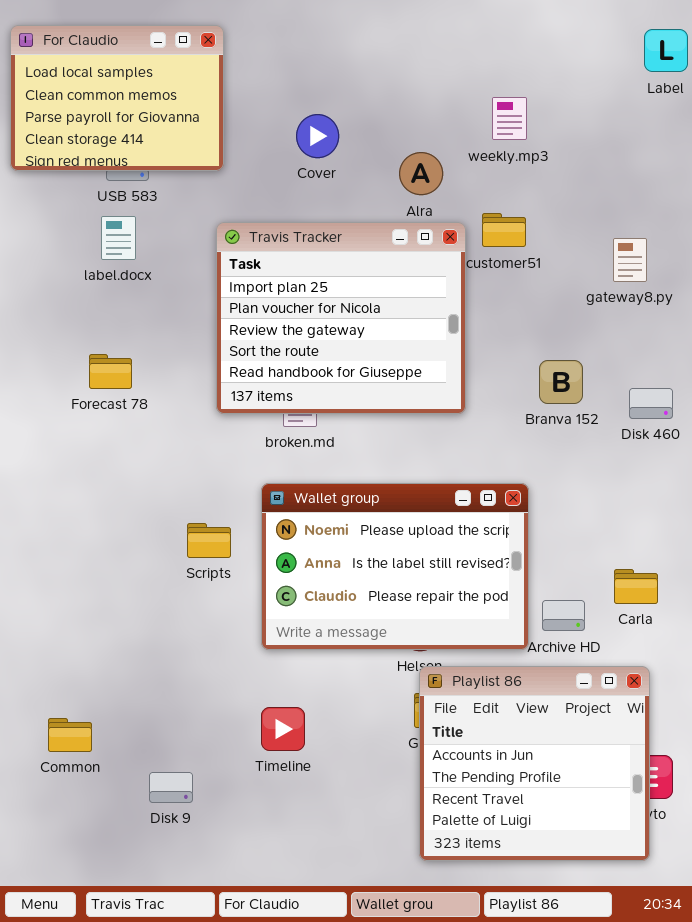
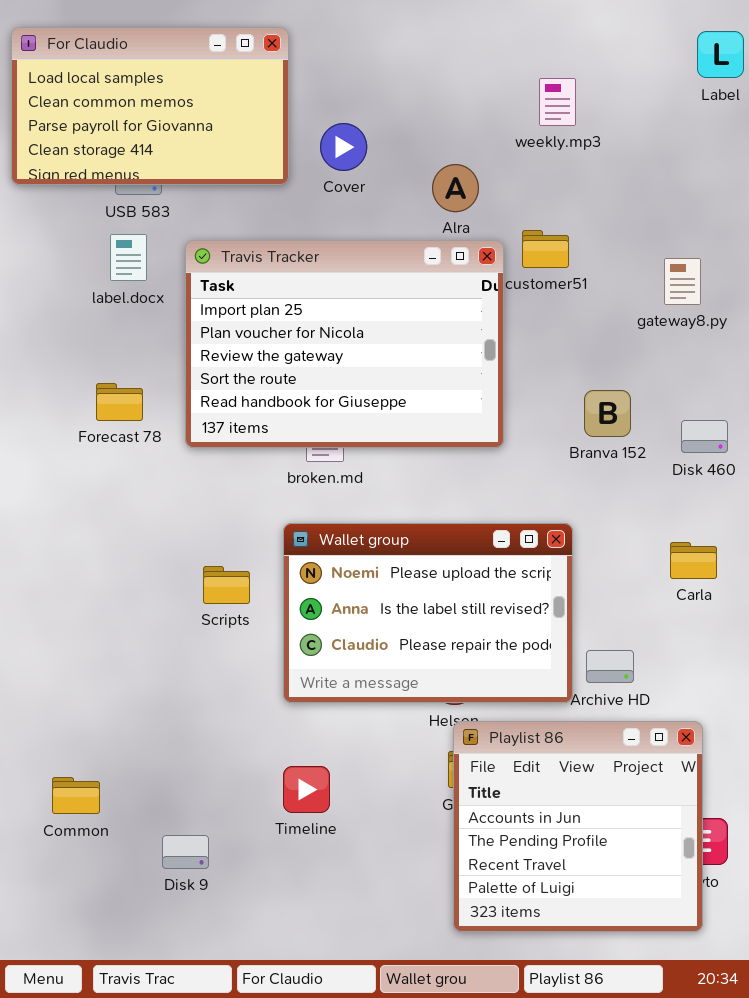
For Claudio: [10,25,224,171] -> [11,27,289,185], resized
weekly.mp3: [492,97,527,140] -> [539,78,576,126], moved
Travis Tracker: [216,222,466,414] -> [185,240,504,448], resized
Carla: [614,569,658,604] -> [670,542,717,579], moved

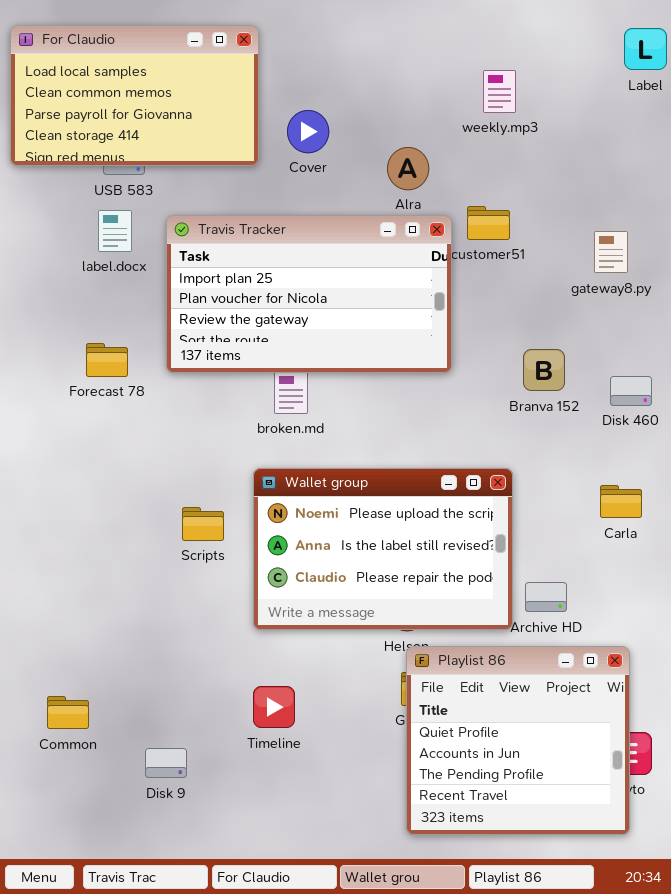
Travis Tracker: [185,240,504,448] -> [166,215,452,373], resized
Playlist 86: [453,721,703,932] -> [406,646,630,835], scrolled up 1 row

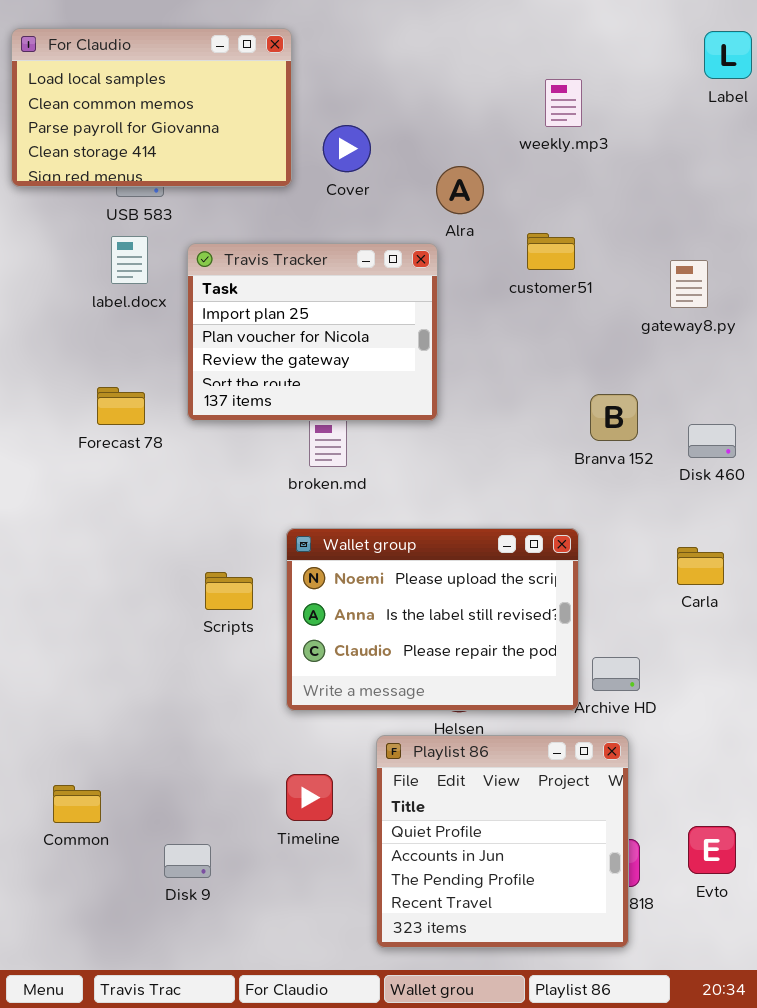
Travis Tracker: [166,215,452,373] -> [187,243,438,421], resized
Playlist 86: [406,646,630,835] -> [376,735,629,948], moved

